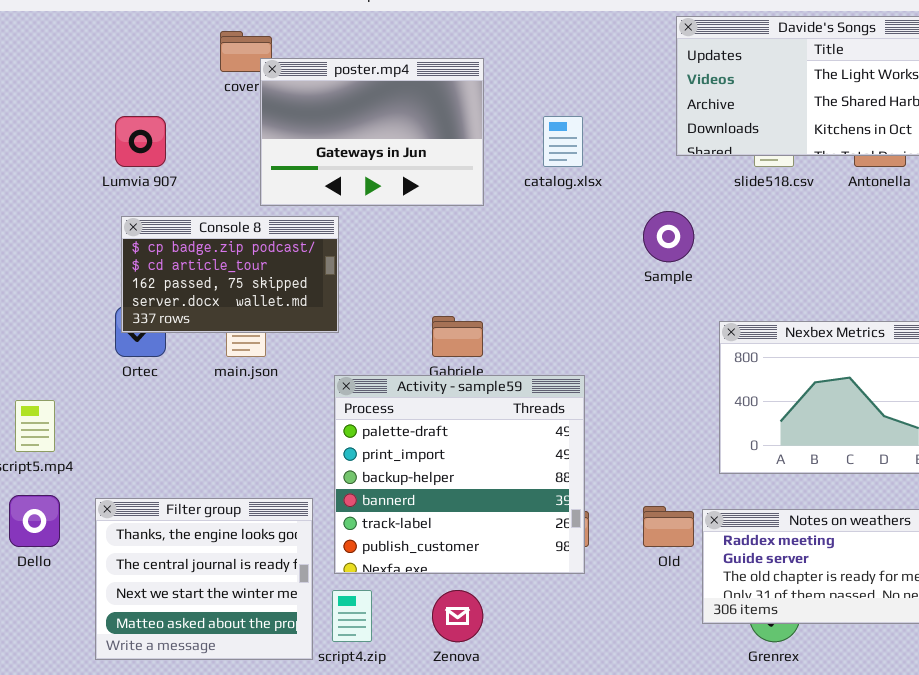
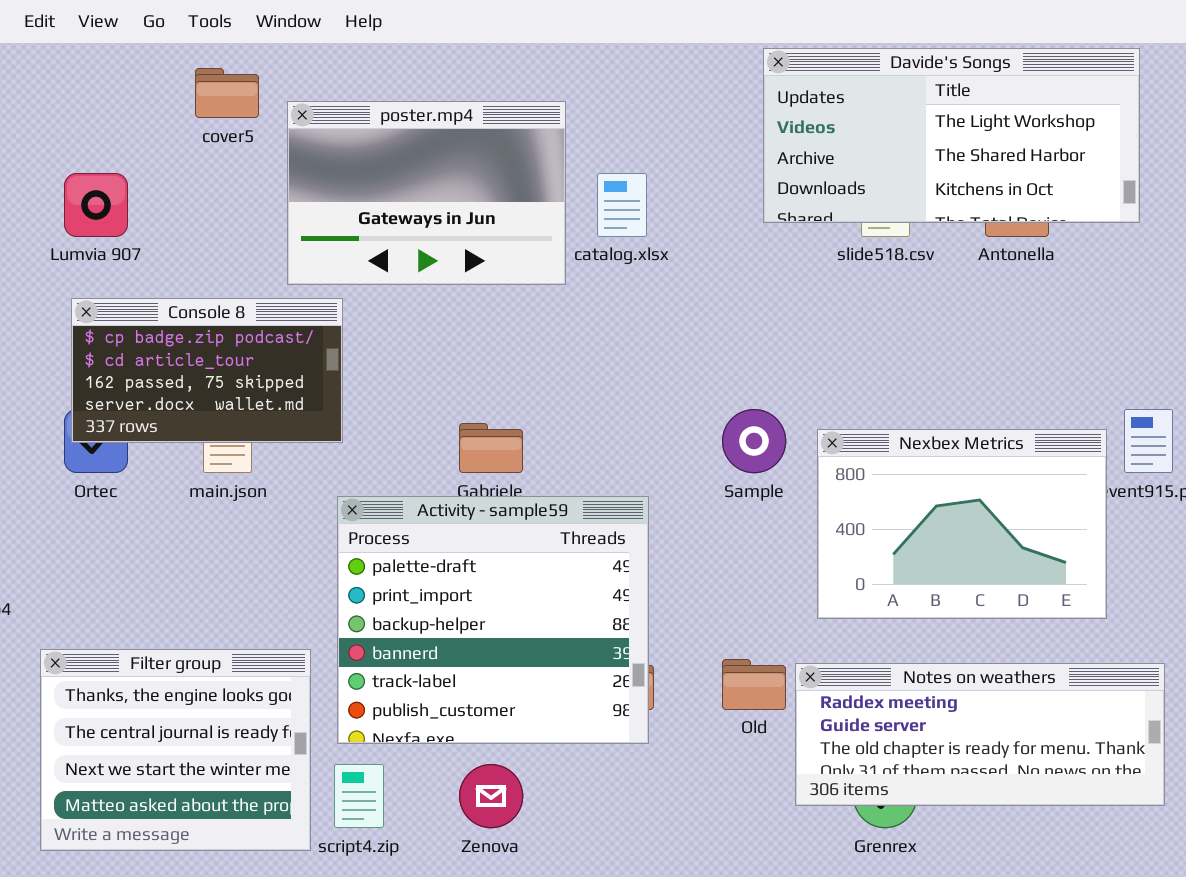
poster.mp4: [260,58,484,206] -> [287,101,566,285], moved
Sample: [643,211,694,262] -> [722,409,786,473], moved

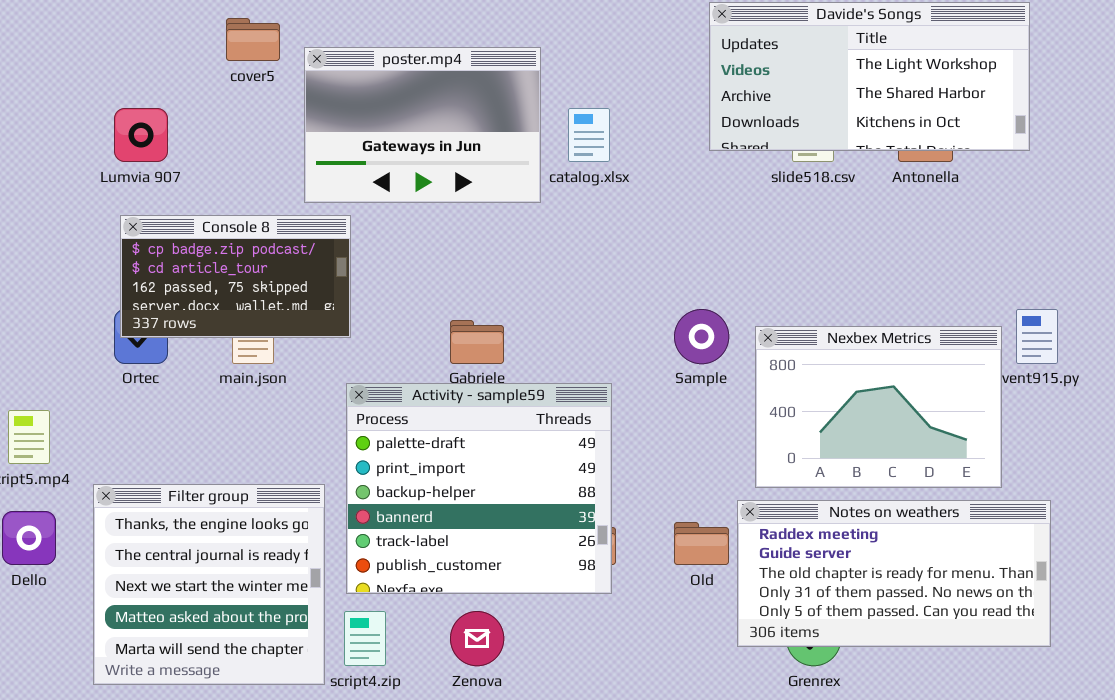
Filter group: [40,649,311,851] -> [93,484,325,685], resized
Notes on weathers: [795,663,1165,806] -> [737,500,1051,647], resized

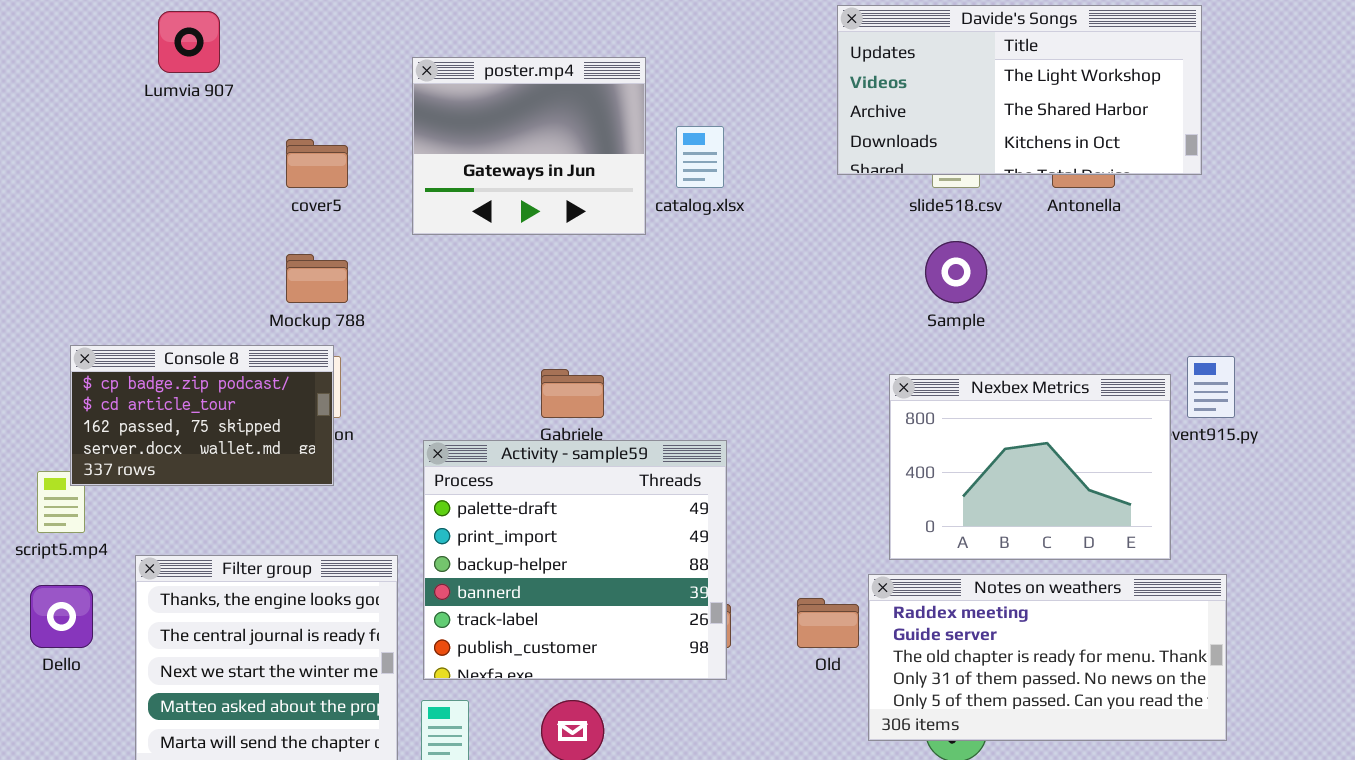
cover5: [226,18,280,61] -> [286,139,348,188], moved
poster.mp4: [304,47,541,203] -> [412,57,646,235], resized
Lumvia 907: [114,108,168,162] -> [158,11,220,73], moved
Console 8: [120,215,351,338] -> [70,345,334,486], moved
Sample: [674,309,729,364] -> [925,241,987,303], moved

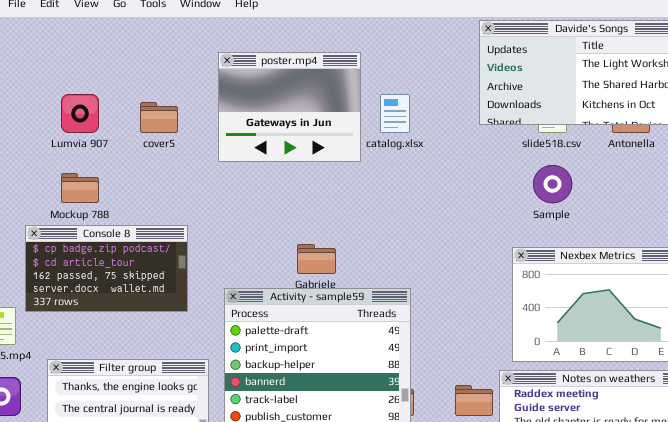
Lumvia 907: [158,11,220,73] -> [61,94,99,133], moved
Mockup 788: [286,254,348,303] -> [61,173,99,203], moved
Console 8: [70,345,334,486] -> [25,225,188,312], moved

